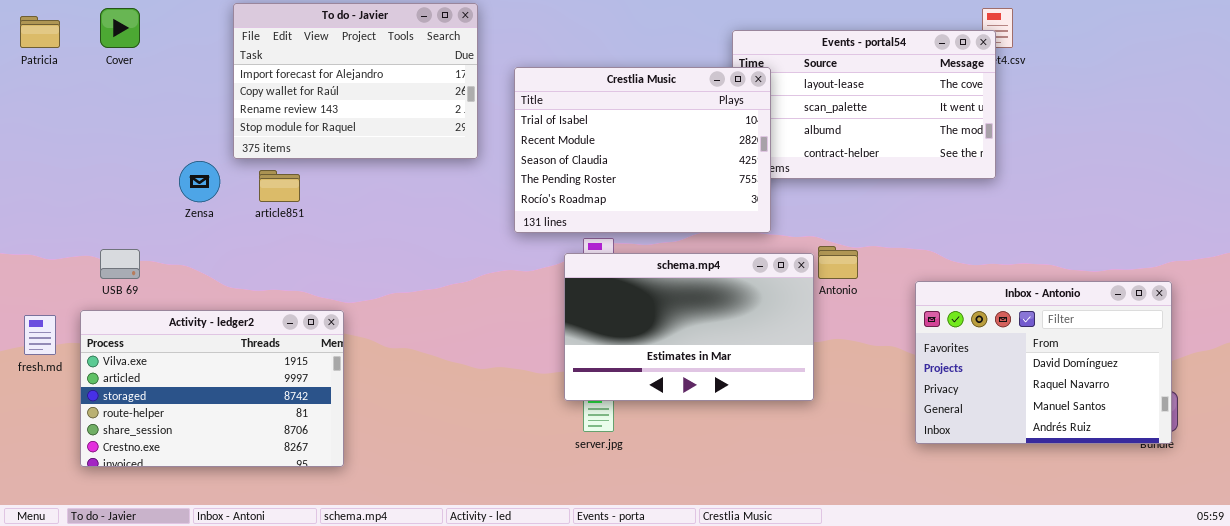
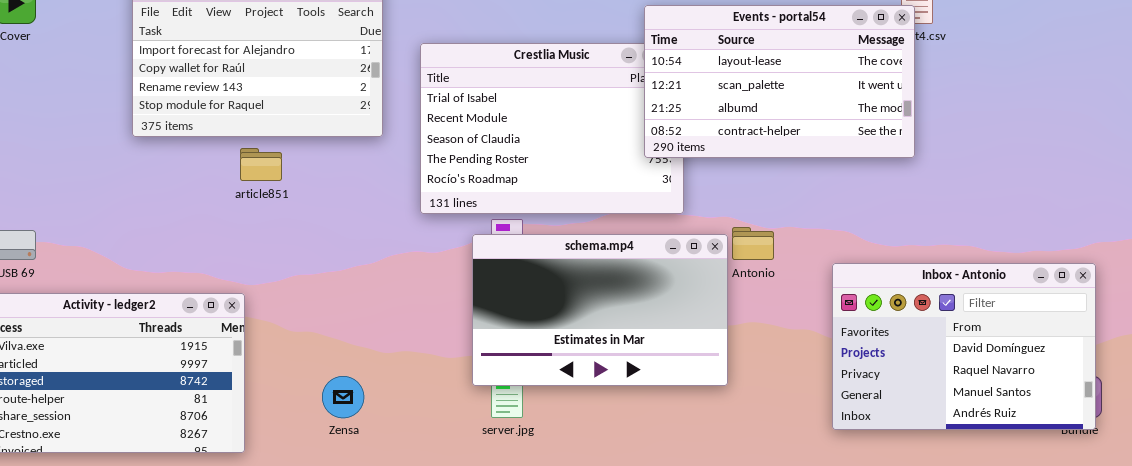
Events - portal54: [732,30,996,179] -> [644,5,915,158], raised
Zensa: [179,161,220,202] -> [322,376,364,418], moved
article851: [259,170,300,202] -> [240,148,282,181], moved

